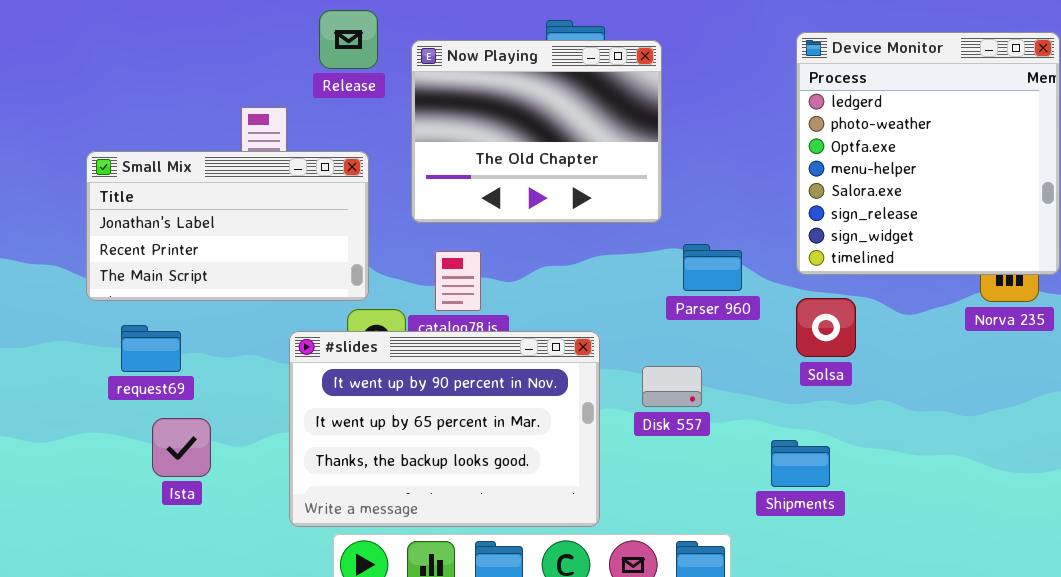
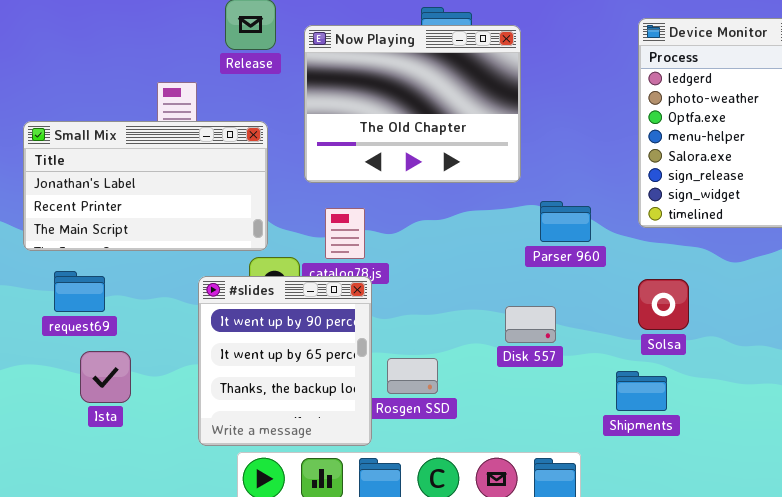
Solsa: [796,298,856,357] -> [638,279,689,330], moved
#slides: [289,331,600,527] -> [198,276,372,446], resized

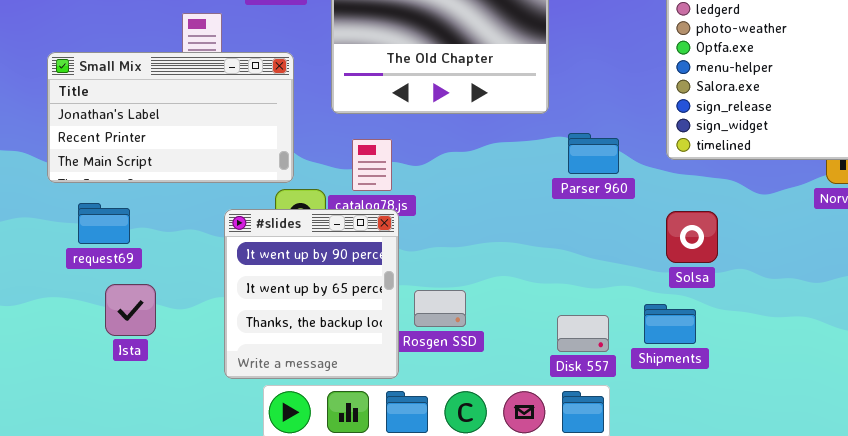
Disk 557: [505,306,556,343] -> [557,315,609,352], moved

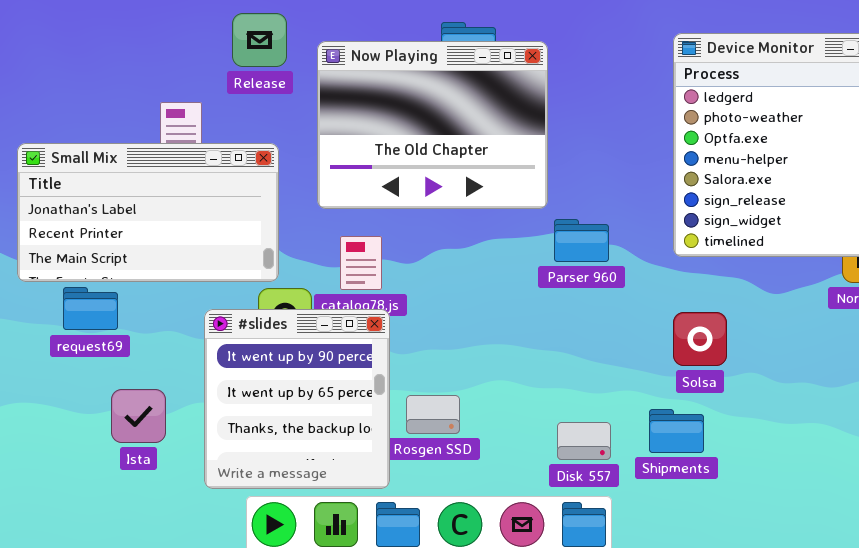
Parser 960: [568,133,619,174] -> [554,219,609,262], moved
request69: [78,203,130,244] -> [63,287,118,330], moved
Ista: [105,284,156,336] -> [111,389,166,443], moved

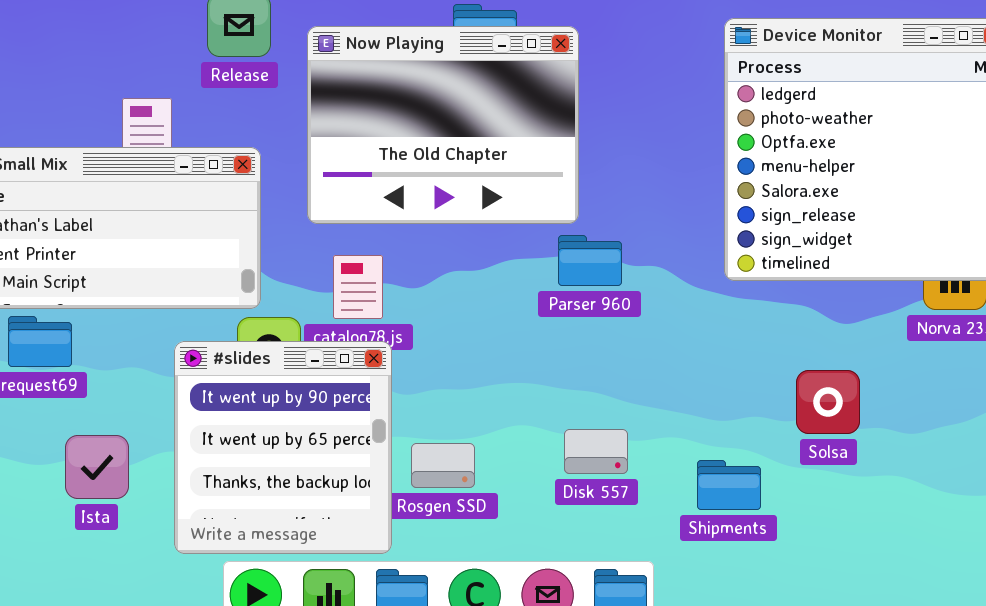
Parser 960: [554,219,609,262] -> [558,235,622,286], moved
Solsa: [673,312,727,366] -> [796,370,860,434], moved
Disk 557: [557,422,611,460] -> [564,429,628,474], moved

